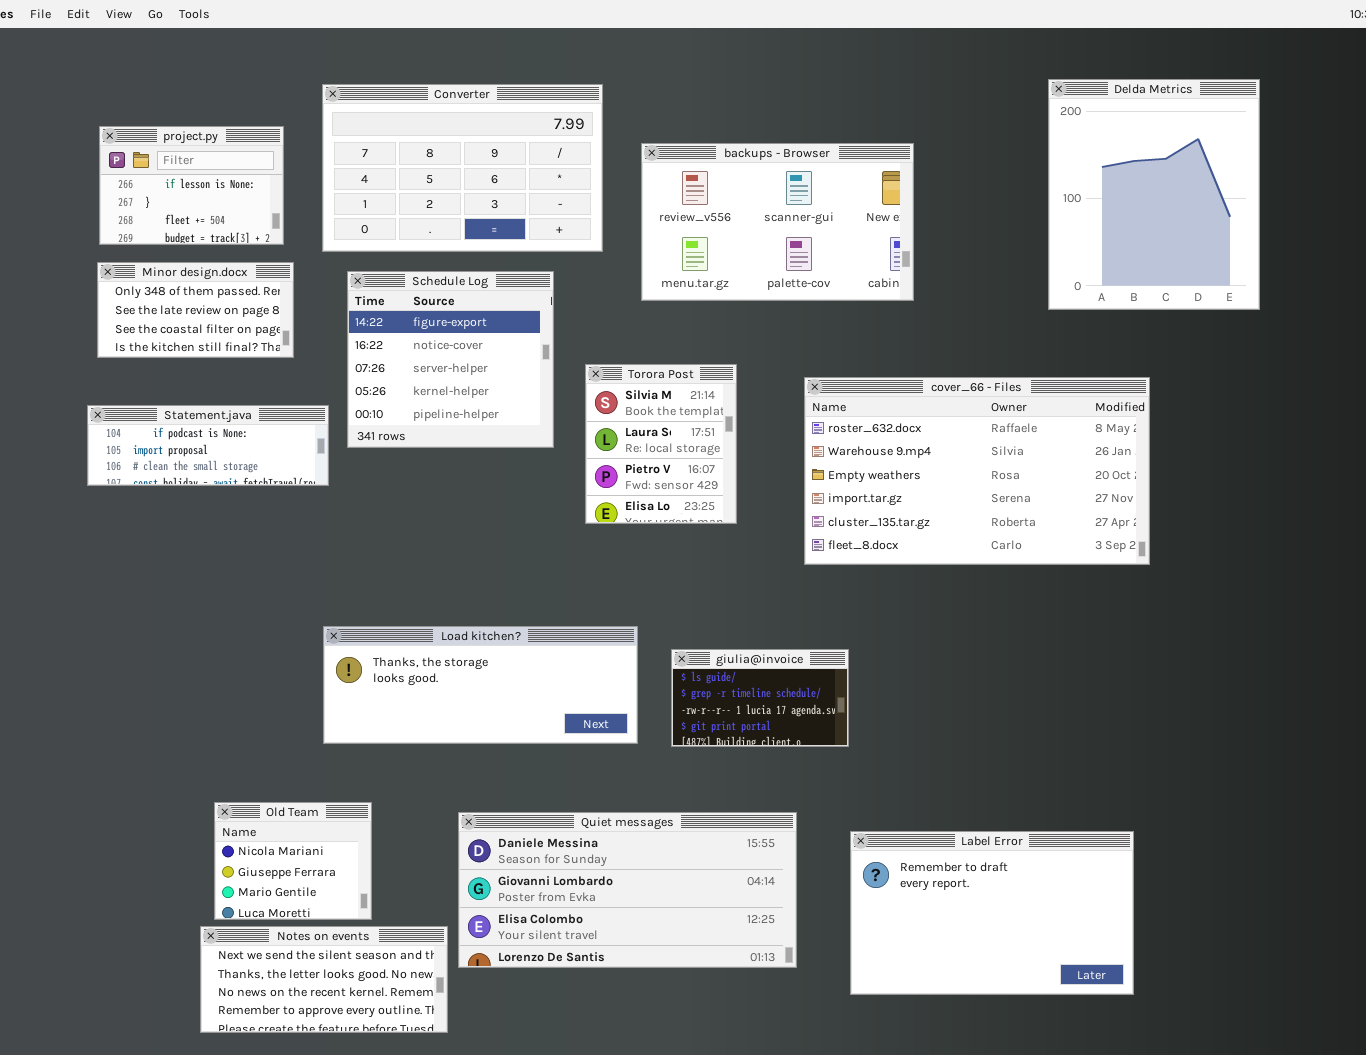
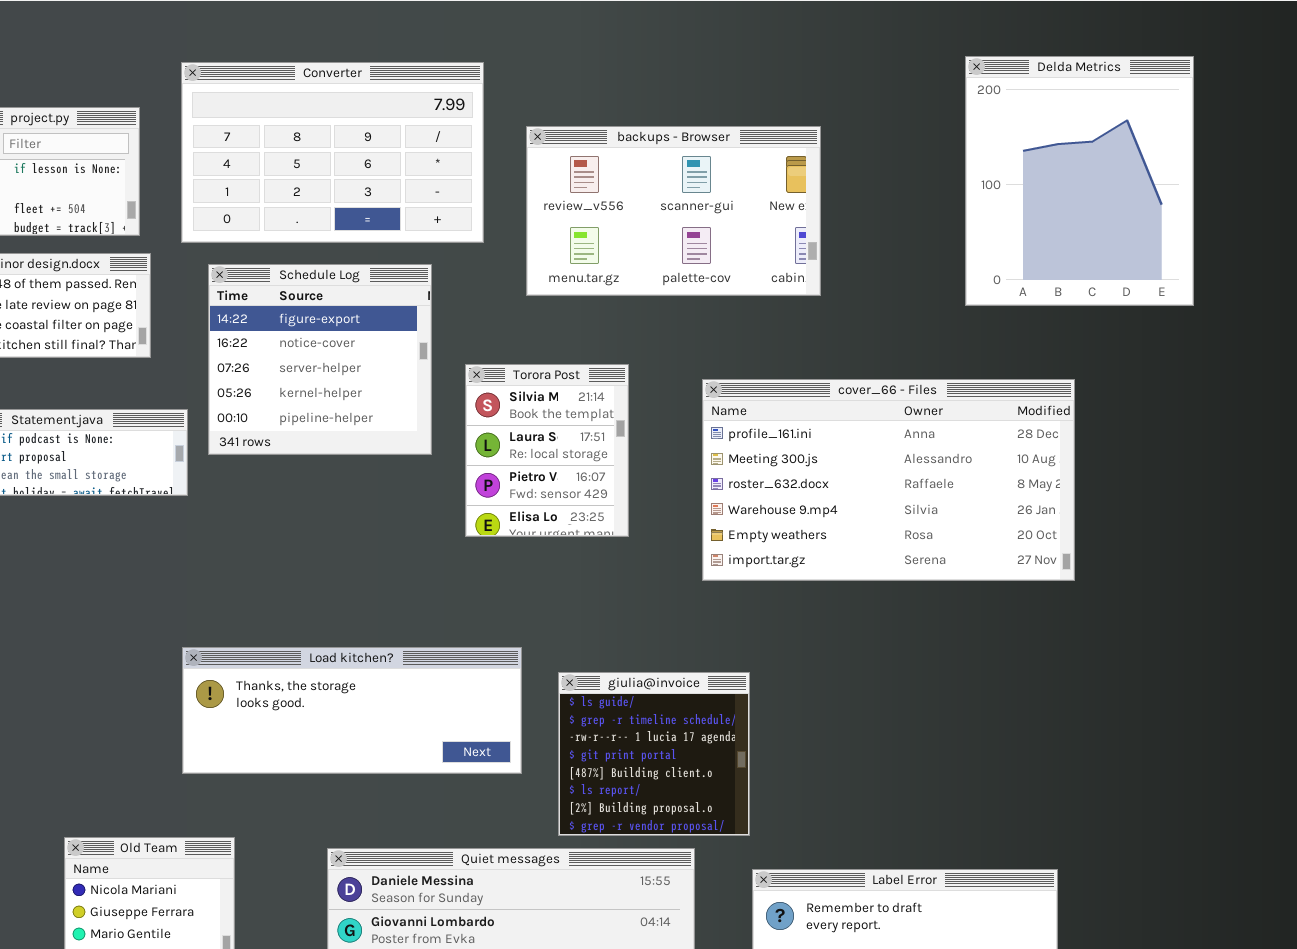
cover_66 - Files: [804,377,1150,565] -> [702,379,1075,581], scrolled up 2 rows
giulia@invoice: [671,649,849,747] -> [558,672,750,836], resized

